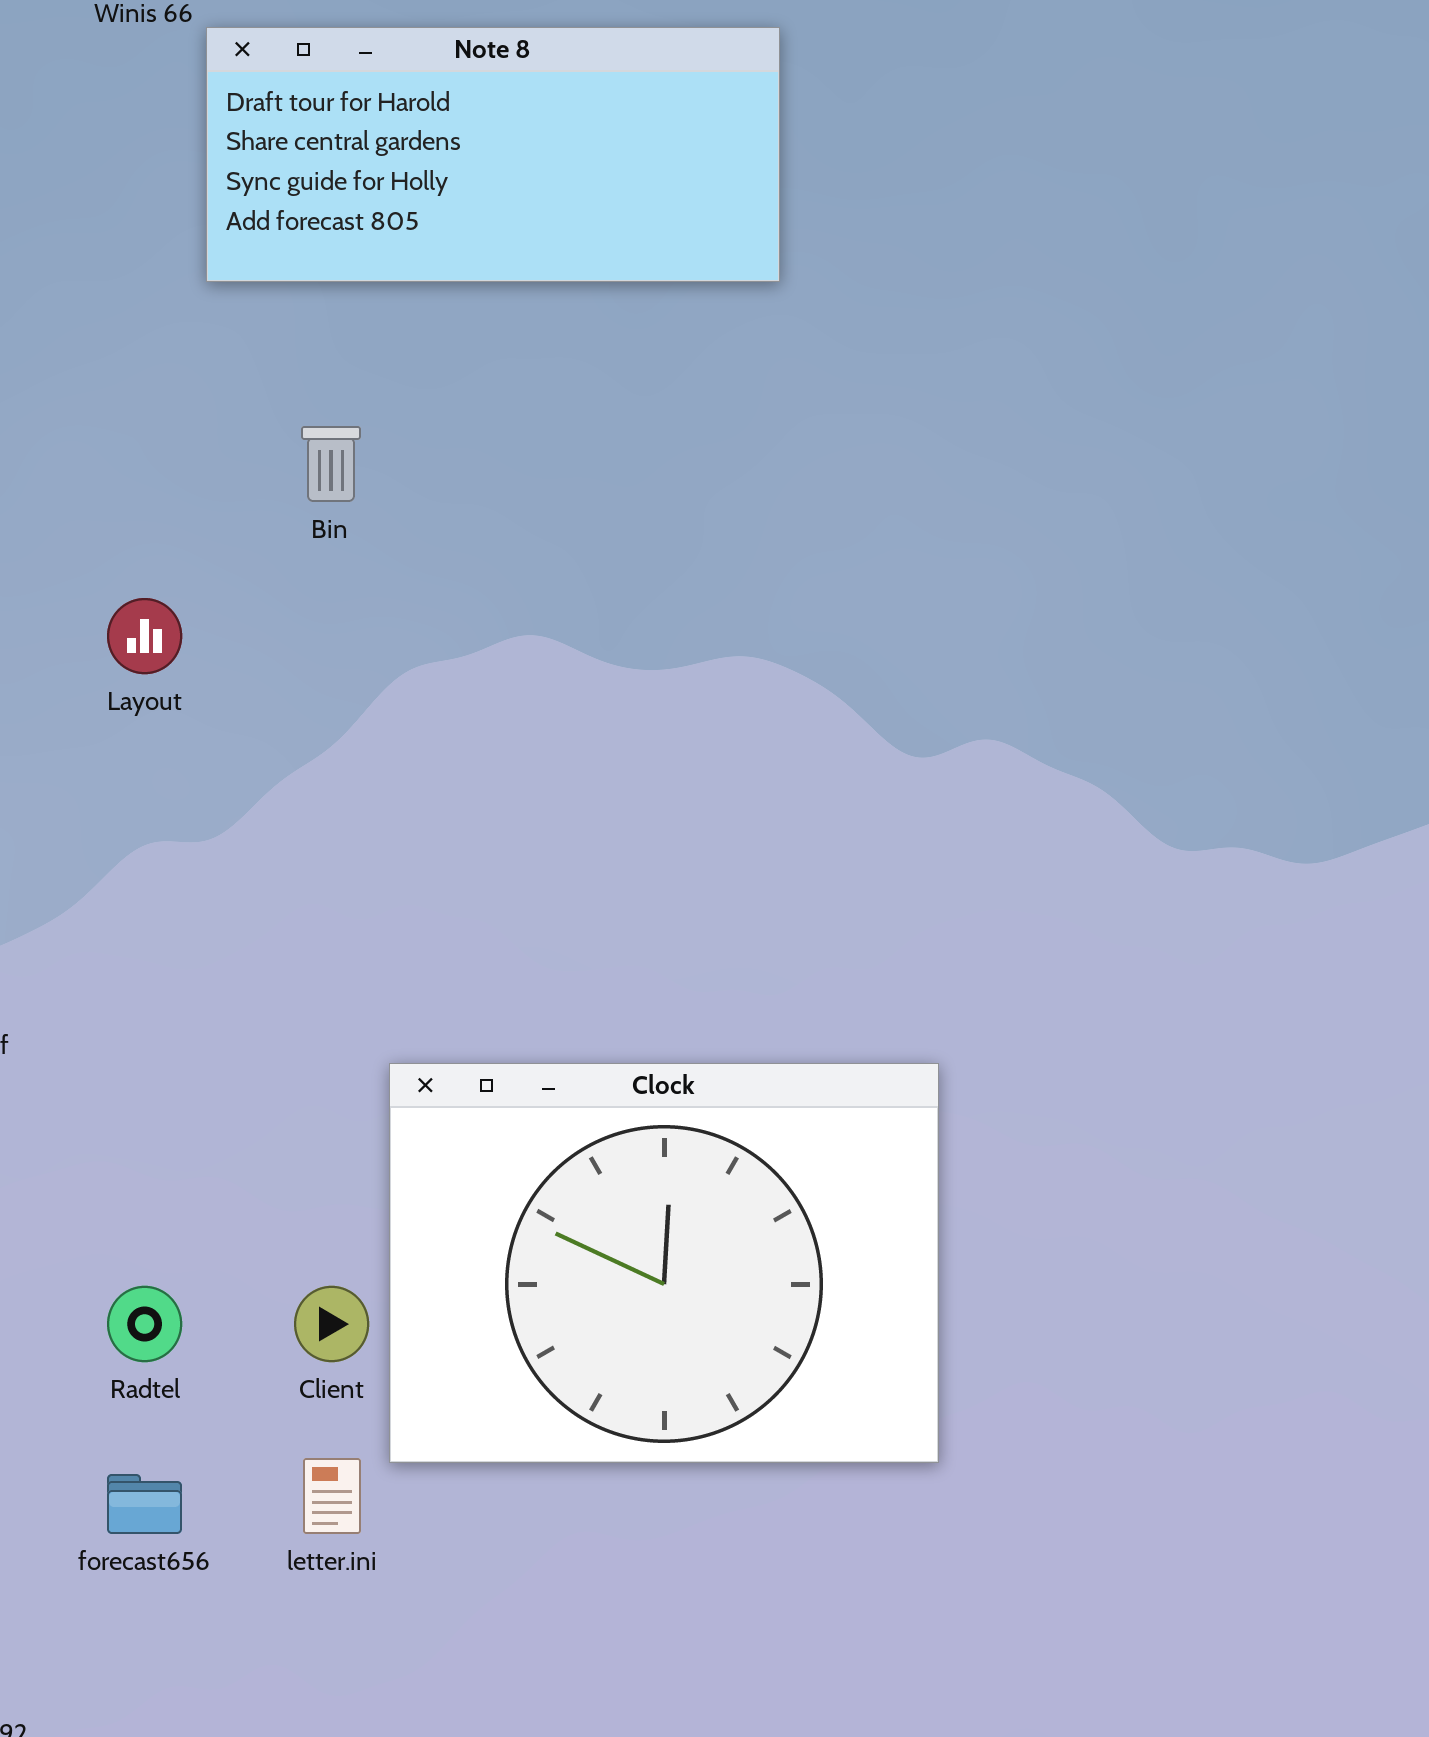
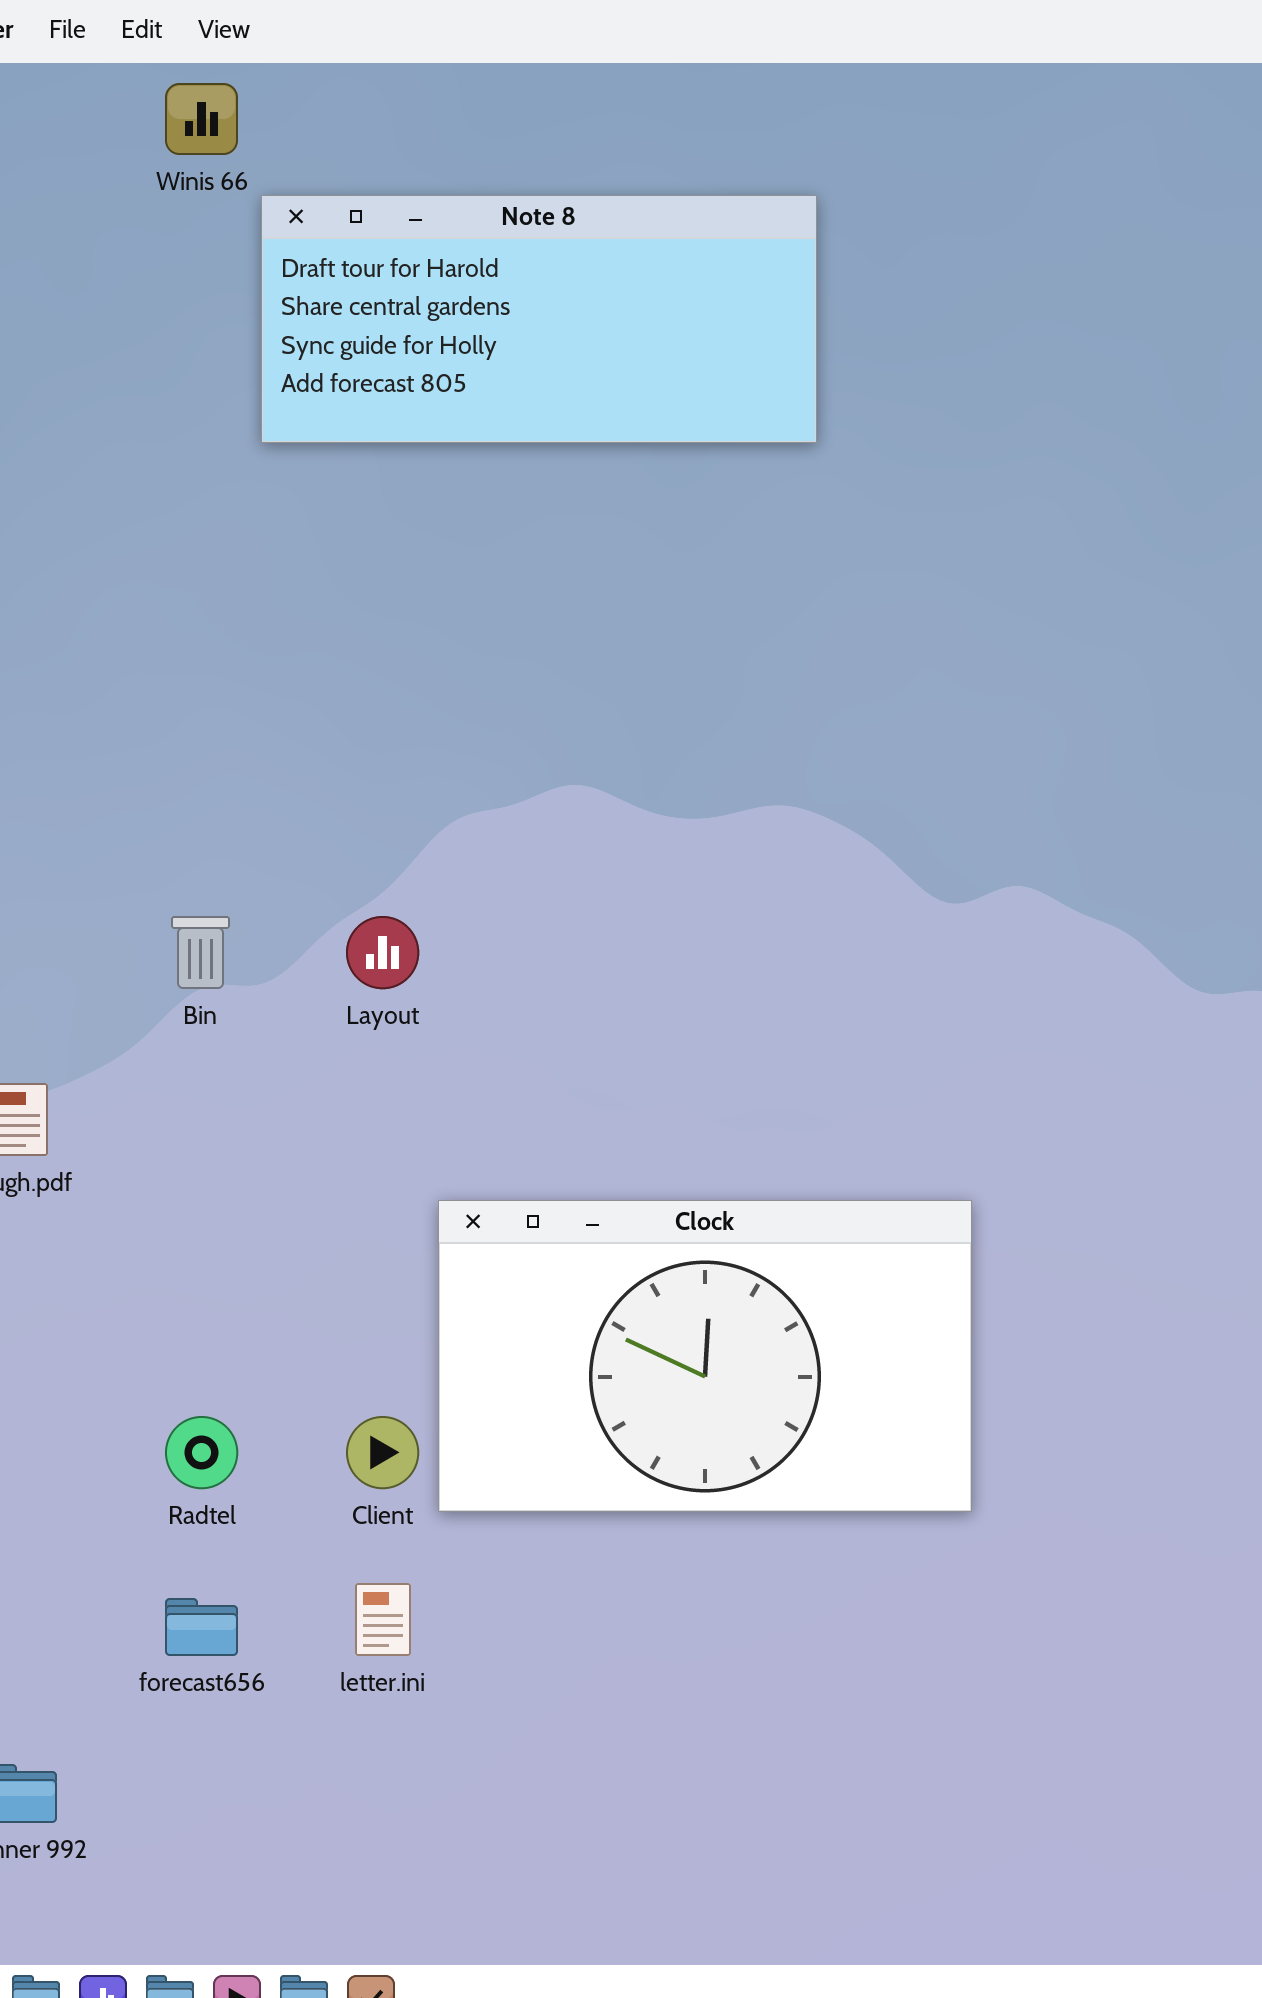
Bin: [301,426,361,502] -> [171,916,230,989], moved
Layout: [107,598,182,674] -> [346,916,419,989], moved
Clock: [389,1063,939,1463] -> [438,1200,972,1512], resized

